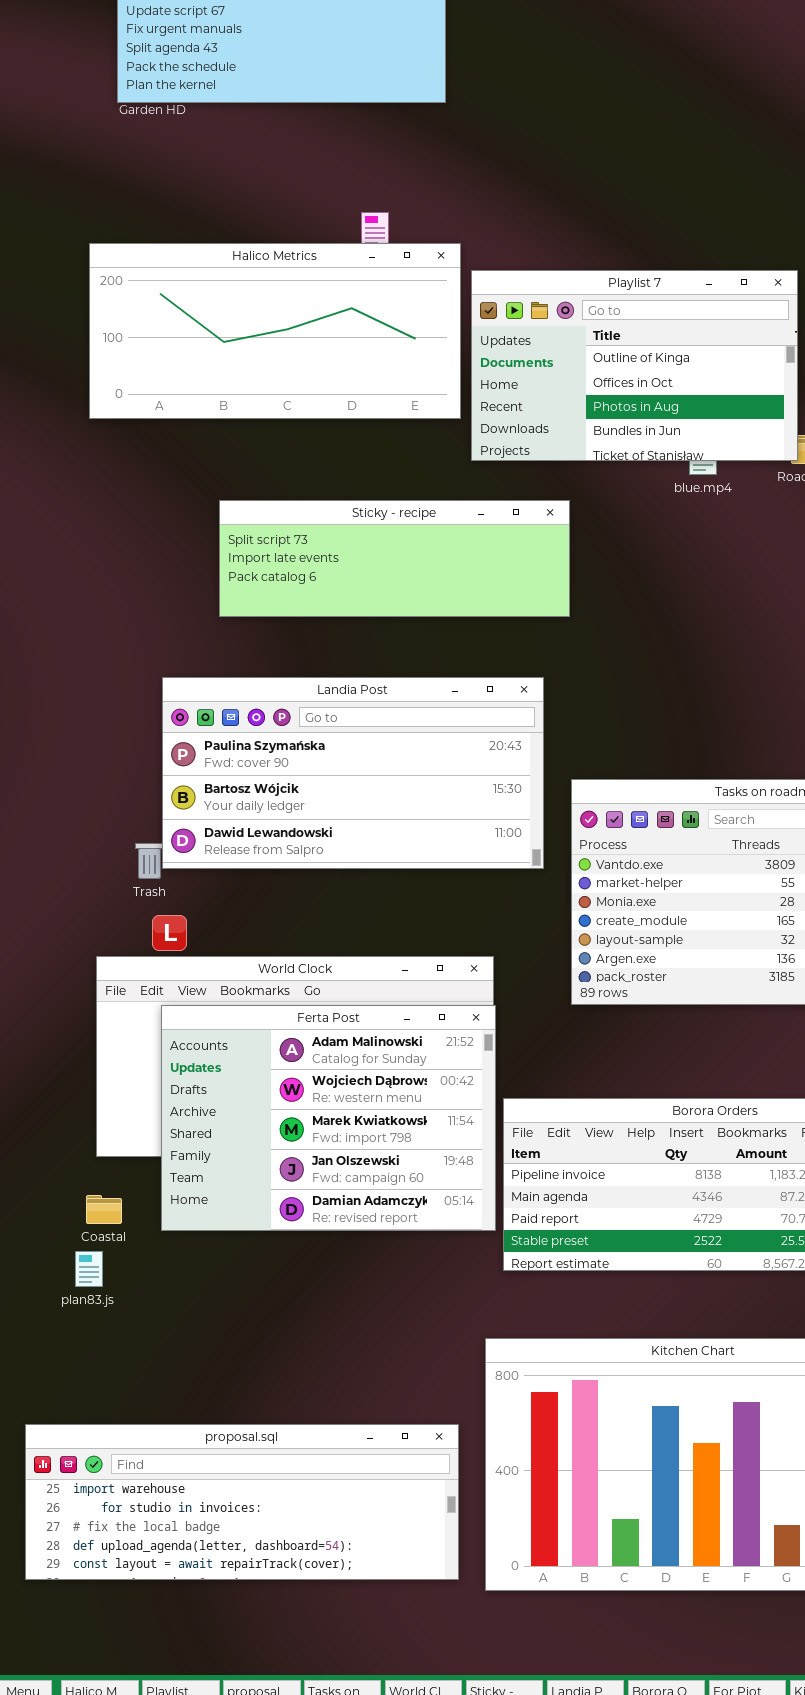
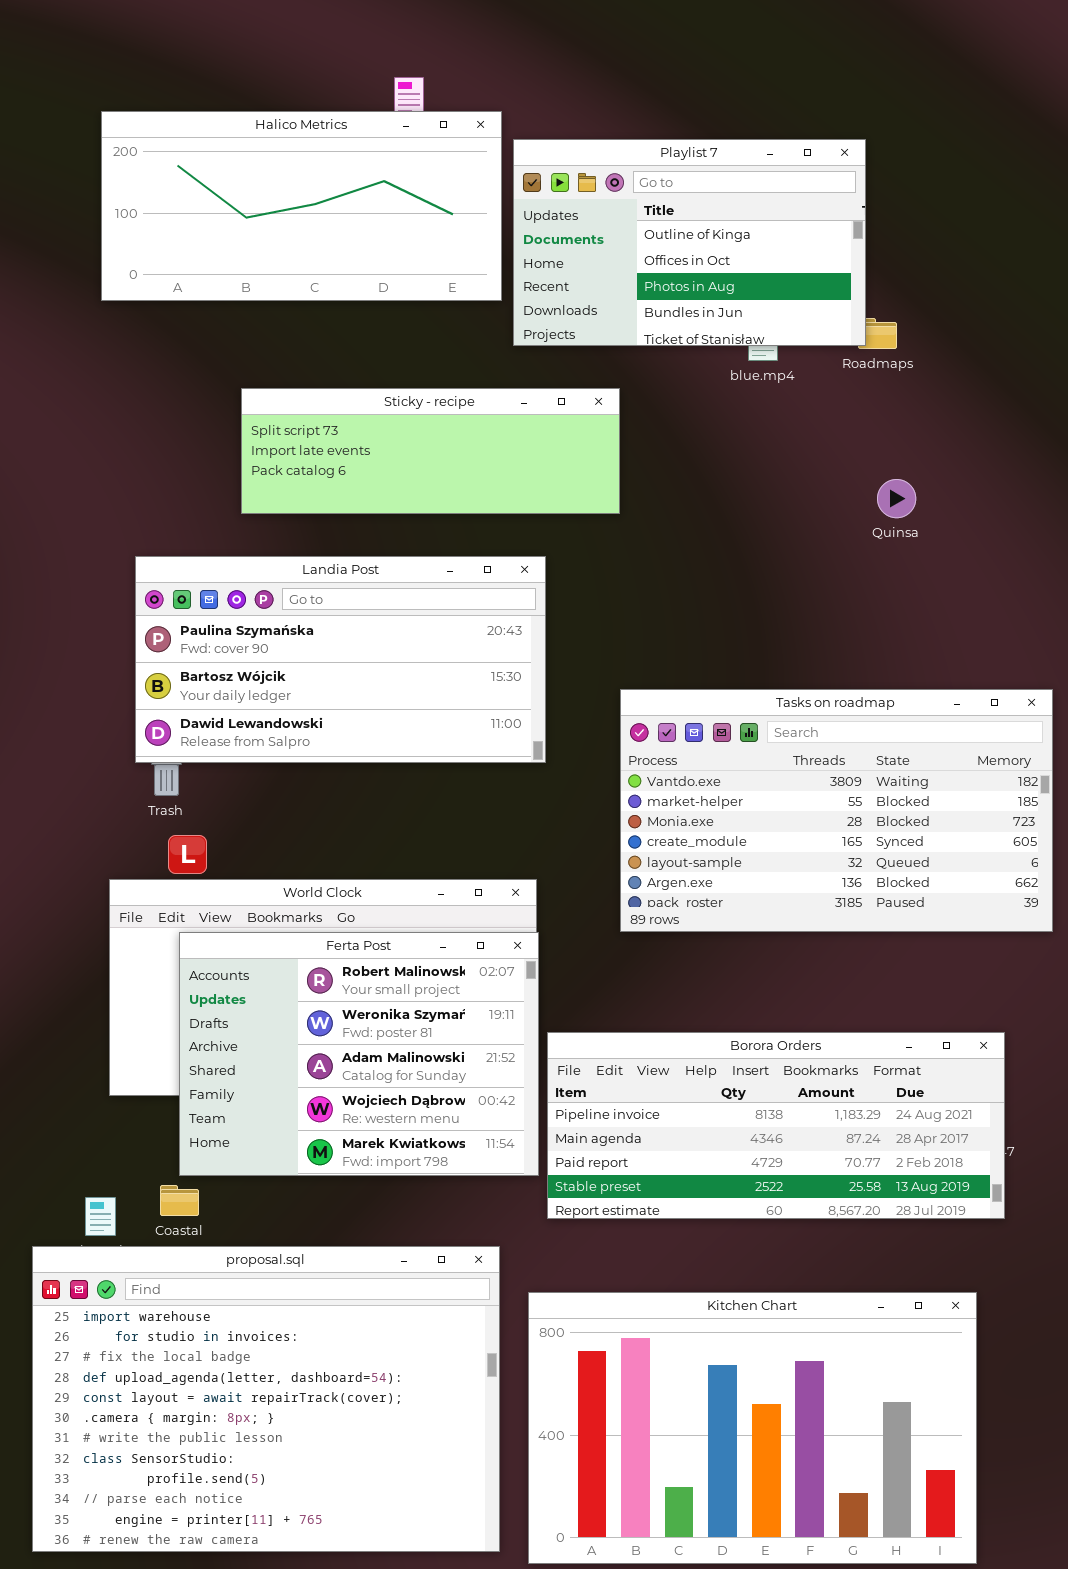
Landia Post: [162,677,544,869] -> [135,556,546,763], moved
Ferta Post: [161,1005,496,1231] -> [179,932,539,1176], scrolled up 2 rows
Coastal: [86,1195,122,1224] -> [160,1185,199,1216], moved
proposal.sql: [25,1424,459,1580] -> [32,1246,500,1552], resized

